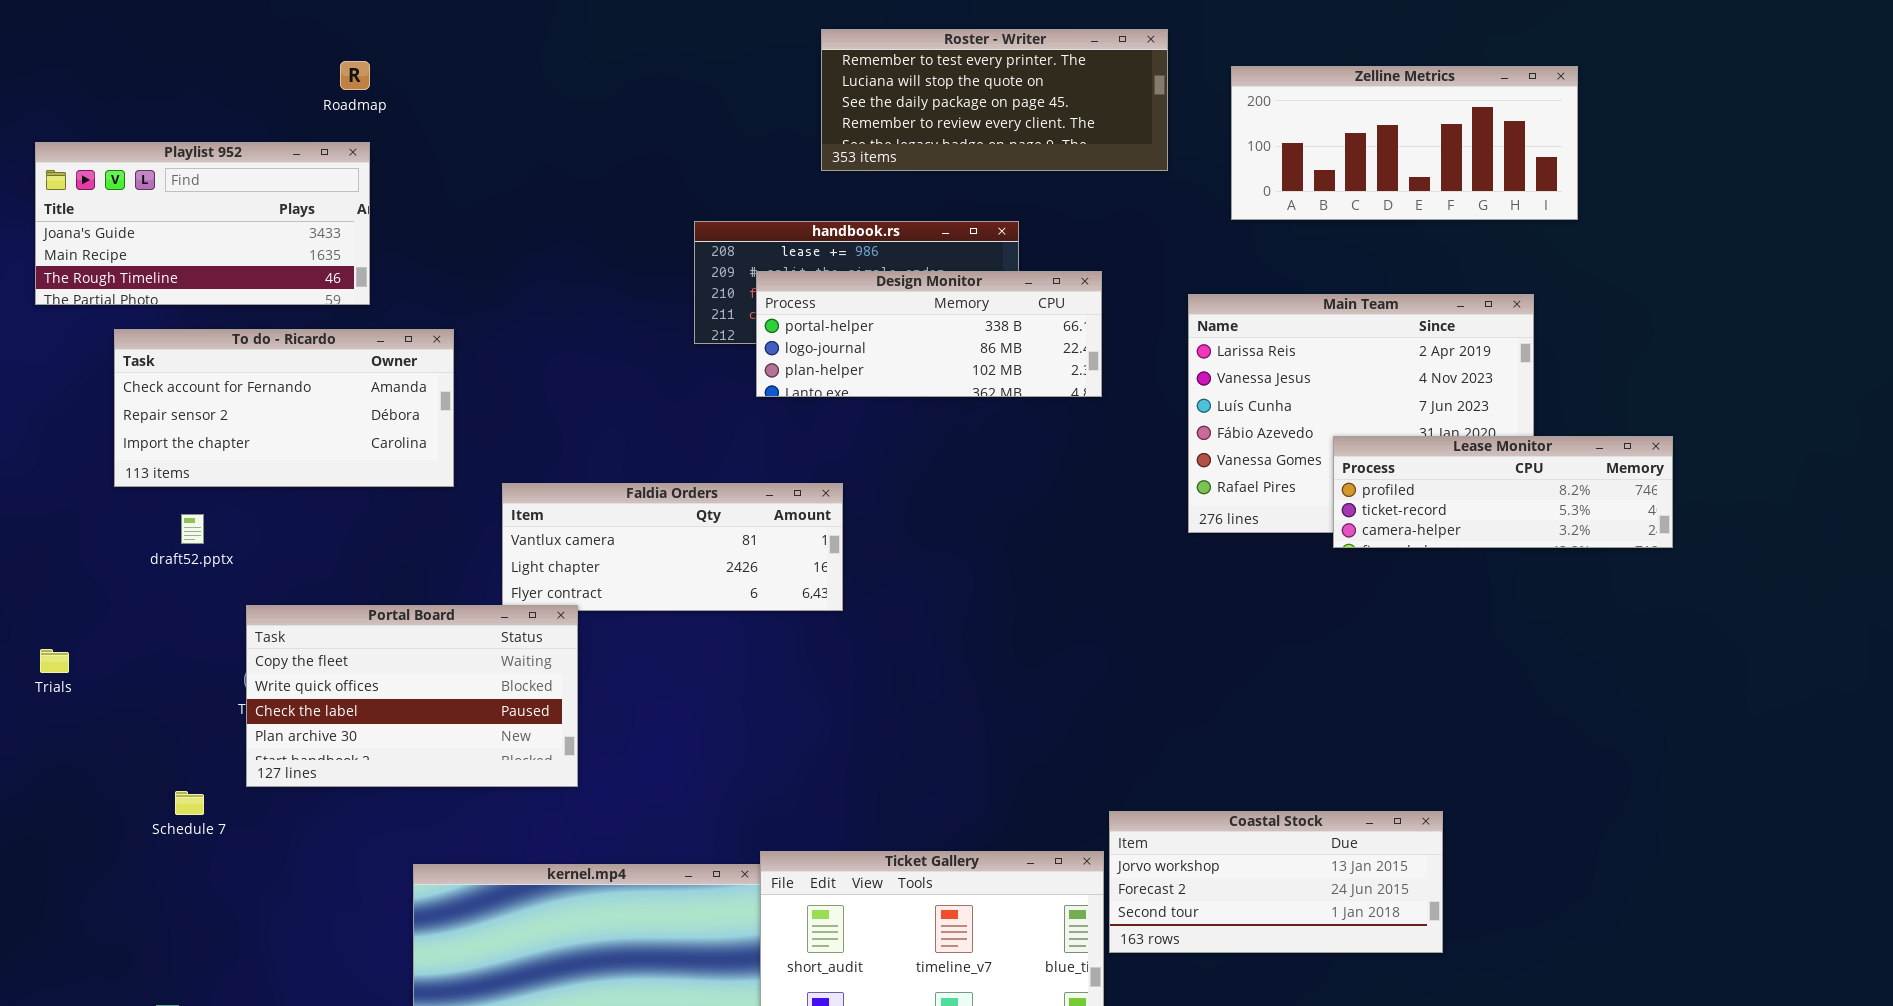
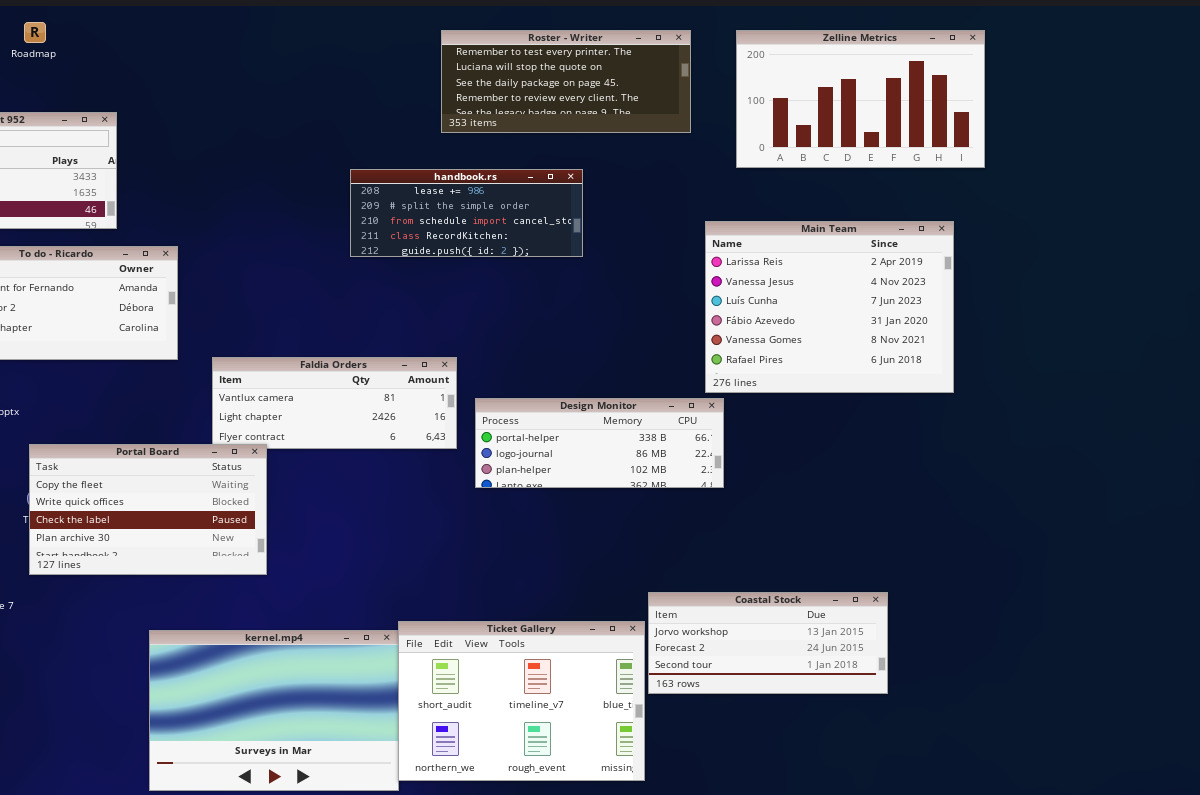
Roadmap: [340,61,370,90] -> [24,22,46,43], moved
Zelline Metrics: [1231,66,1578,220] -> [736,30,985,168], resized
Design Monitor: [756,271,1102,397] -> [475,398,724,488], moved
Lease Monitor: [1333,436,1673,548] -> none, closed

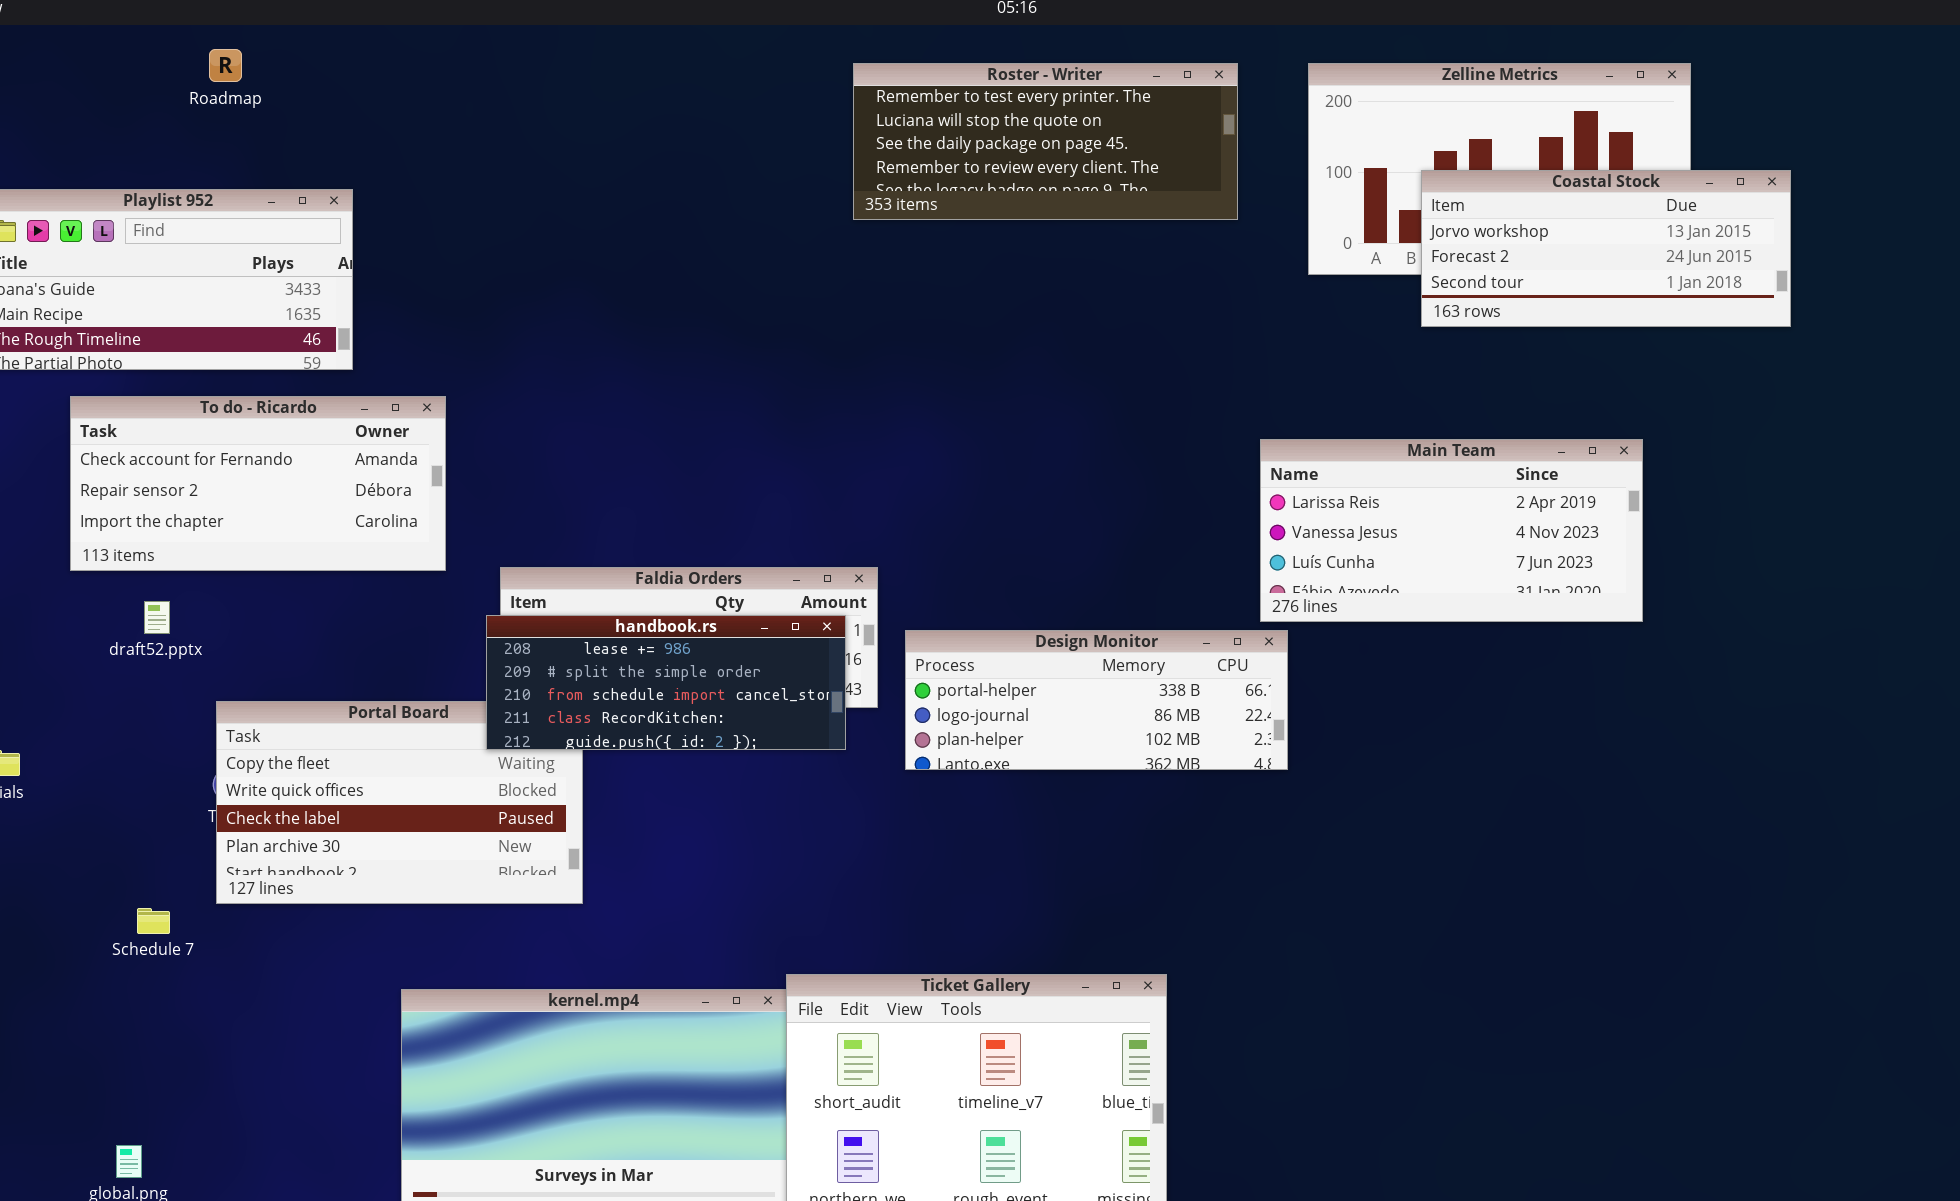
handbook.rs: [350,169,583,257] -> [486,615,846,750], moved
Main Team: [705,221,954,393] -> [1260,439,1643,622], resized
Coastal Stock: [648,592,888,694] -> [1421,170,1791,327], moved

